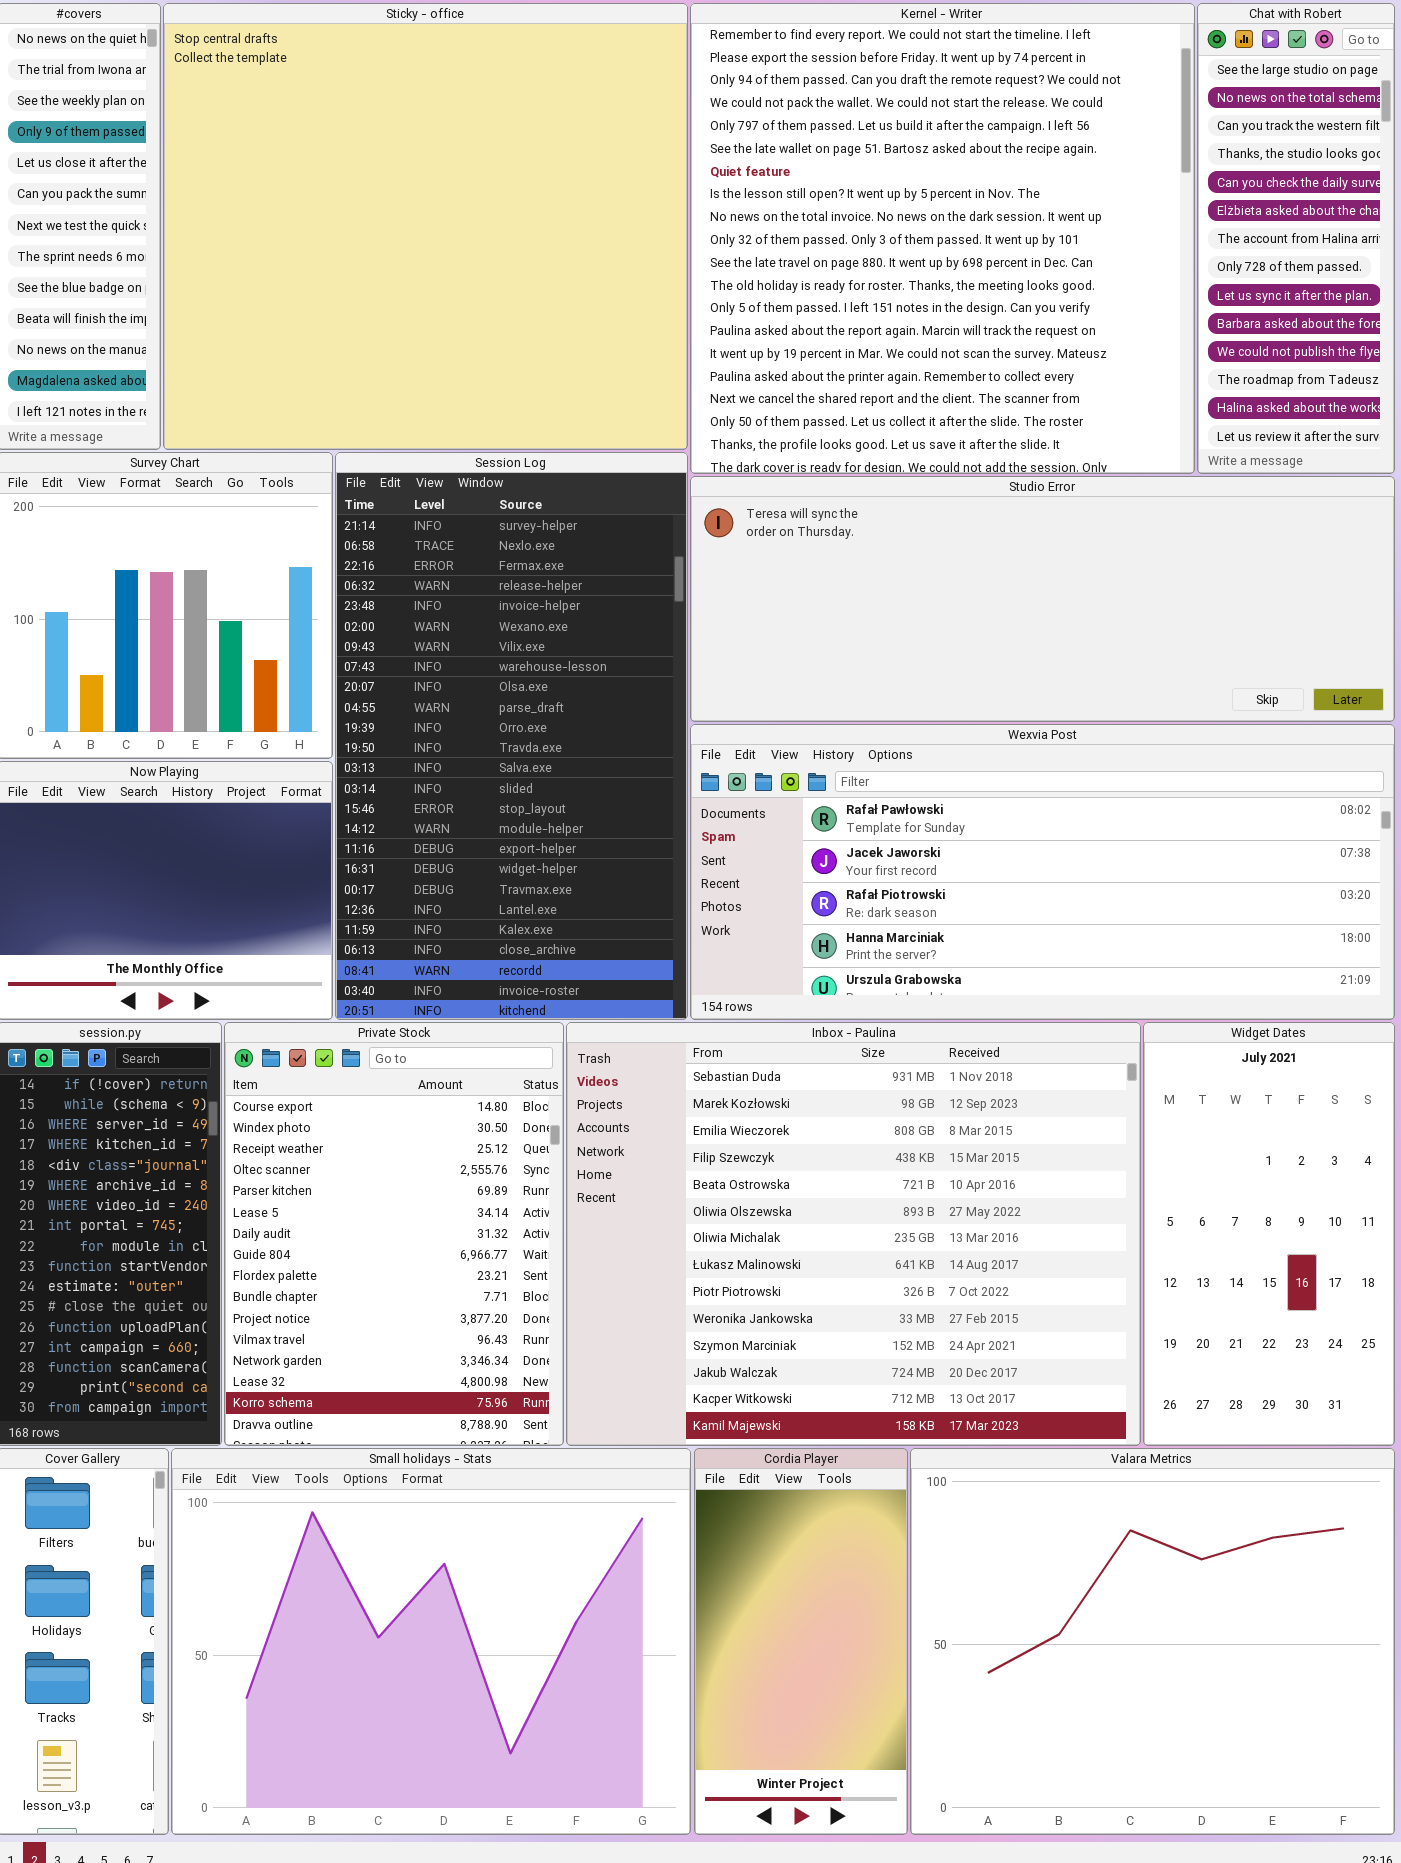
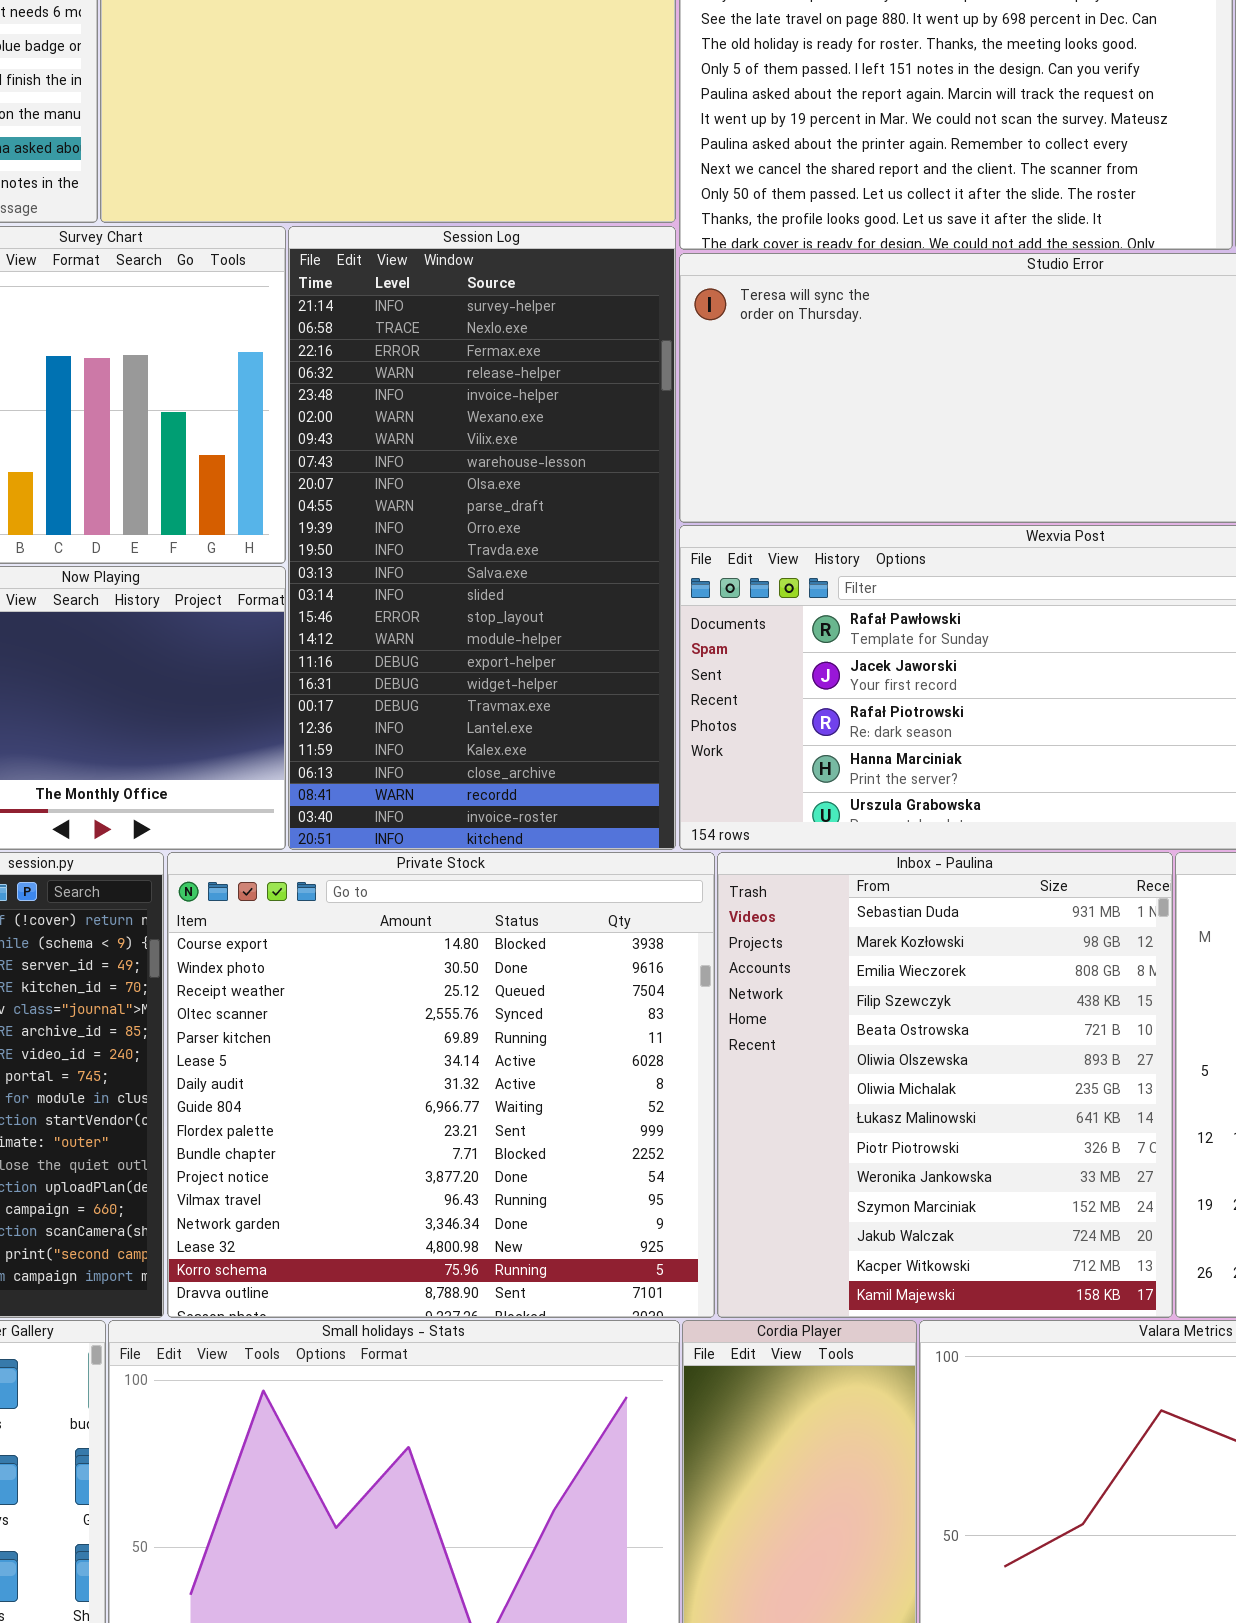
Private Stock: [224,1022,564,1446] -> [167,852,715,1318], resized
Inbox - Paulina: [566,1022,1141,1446] -> [717,852,1173,1318], resized

